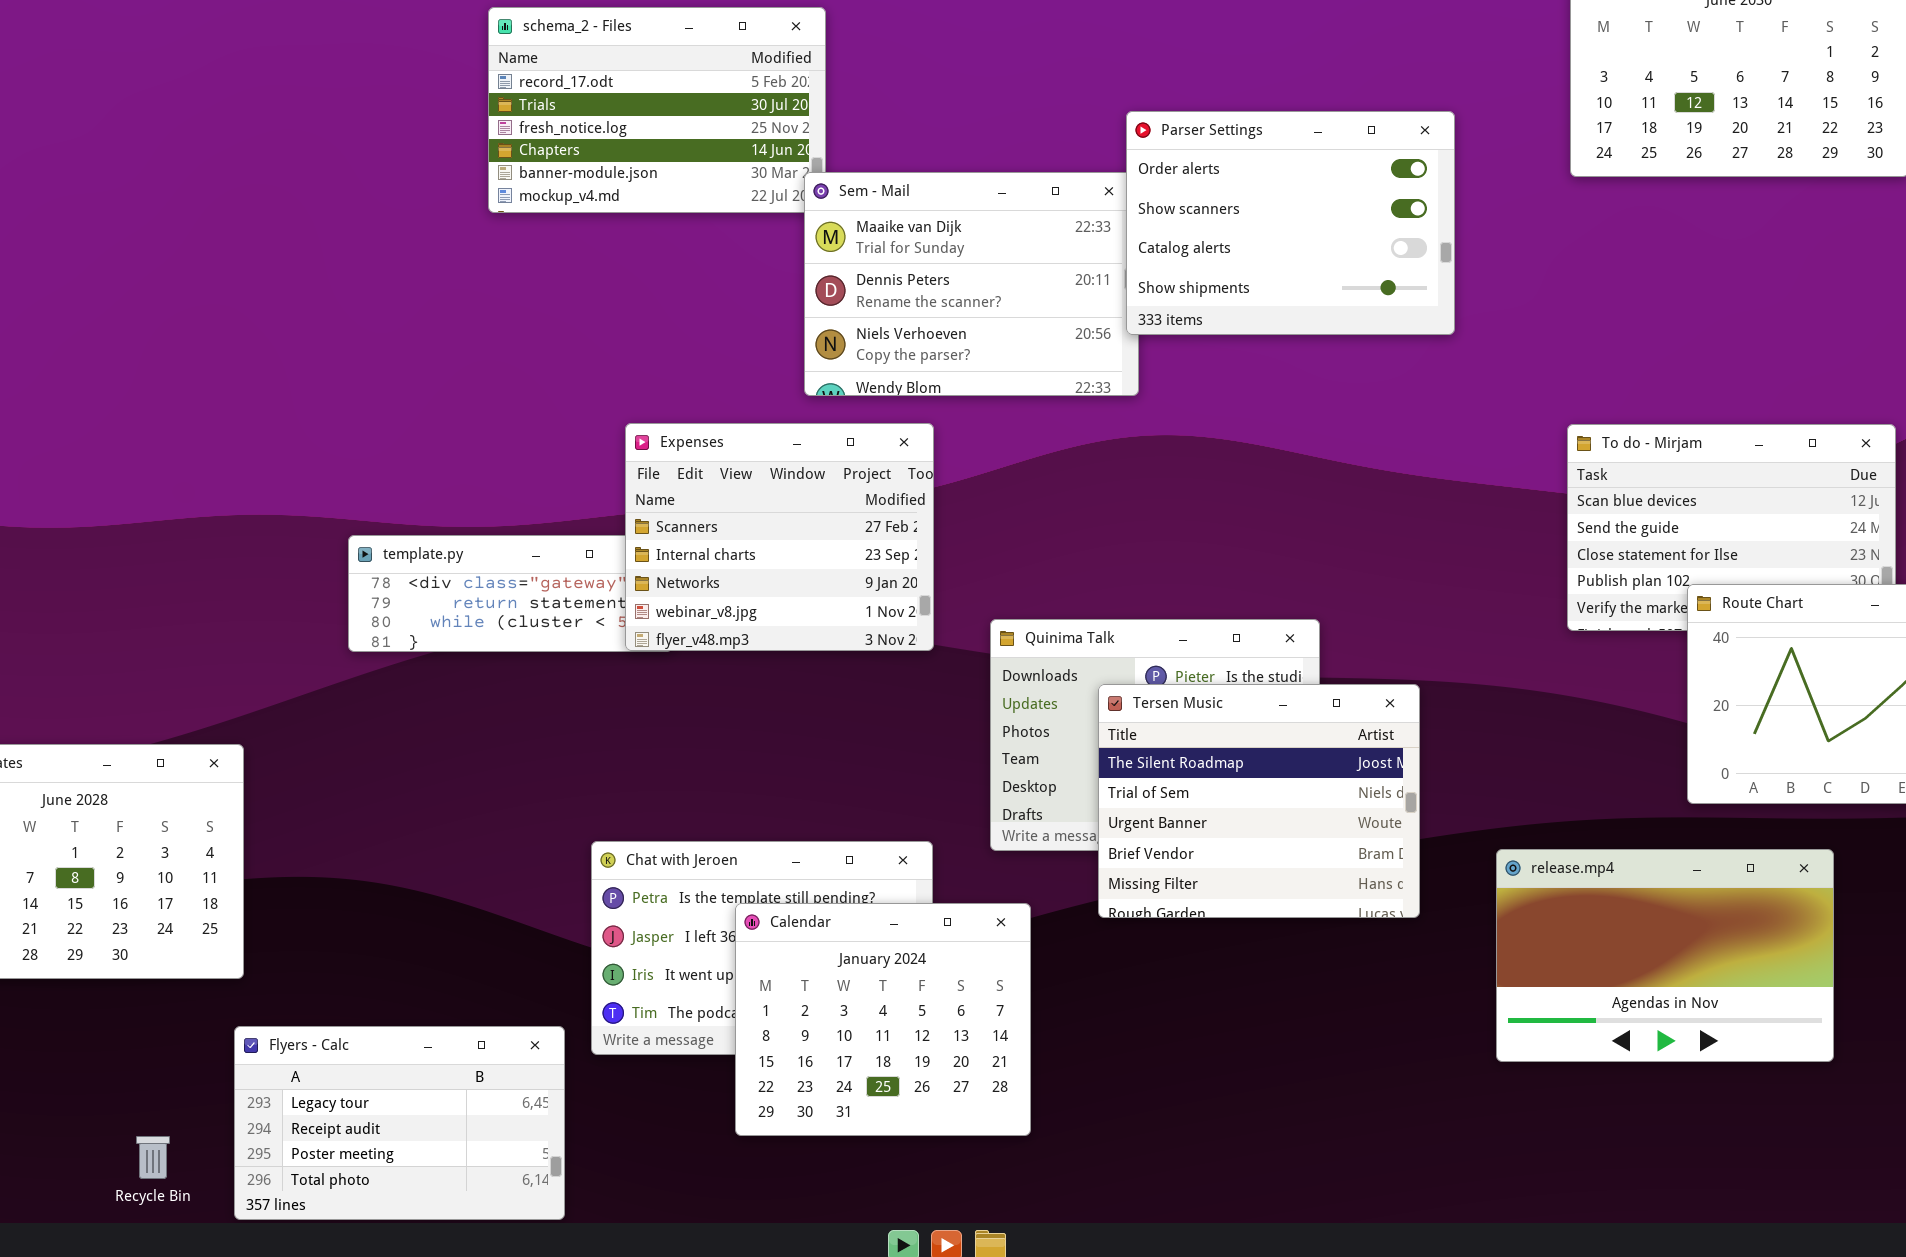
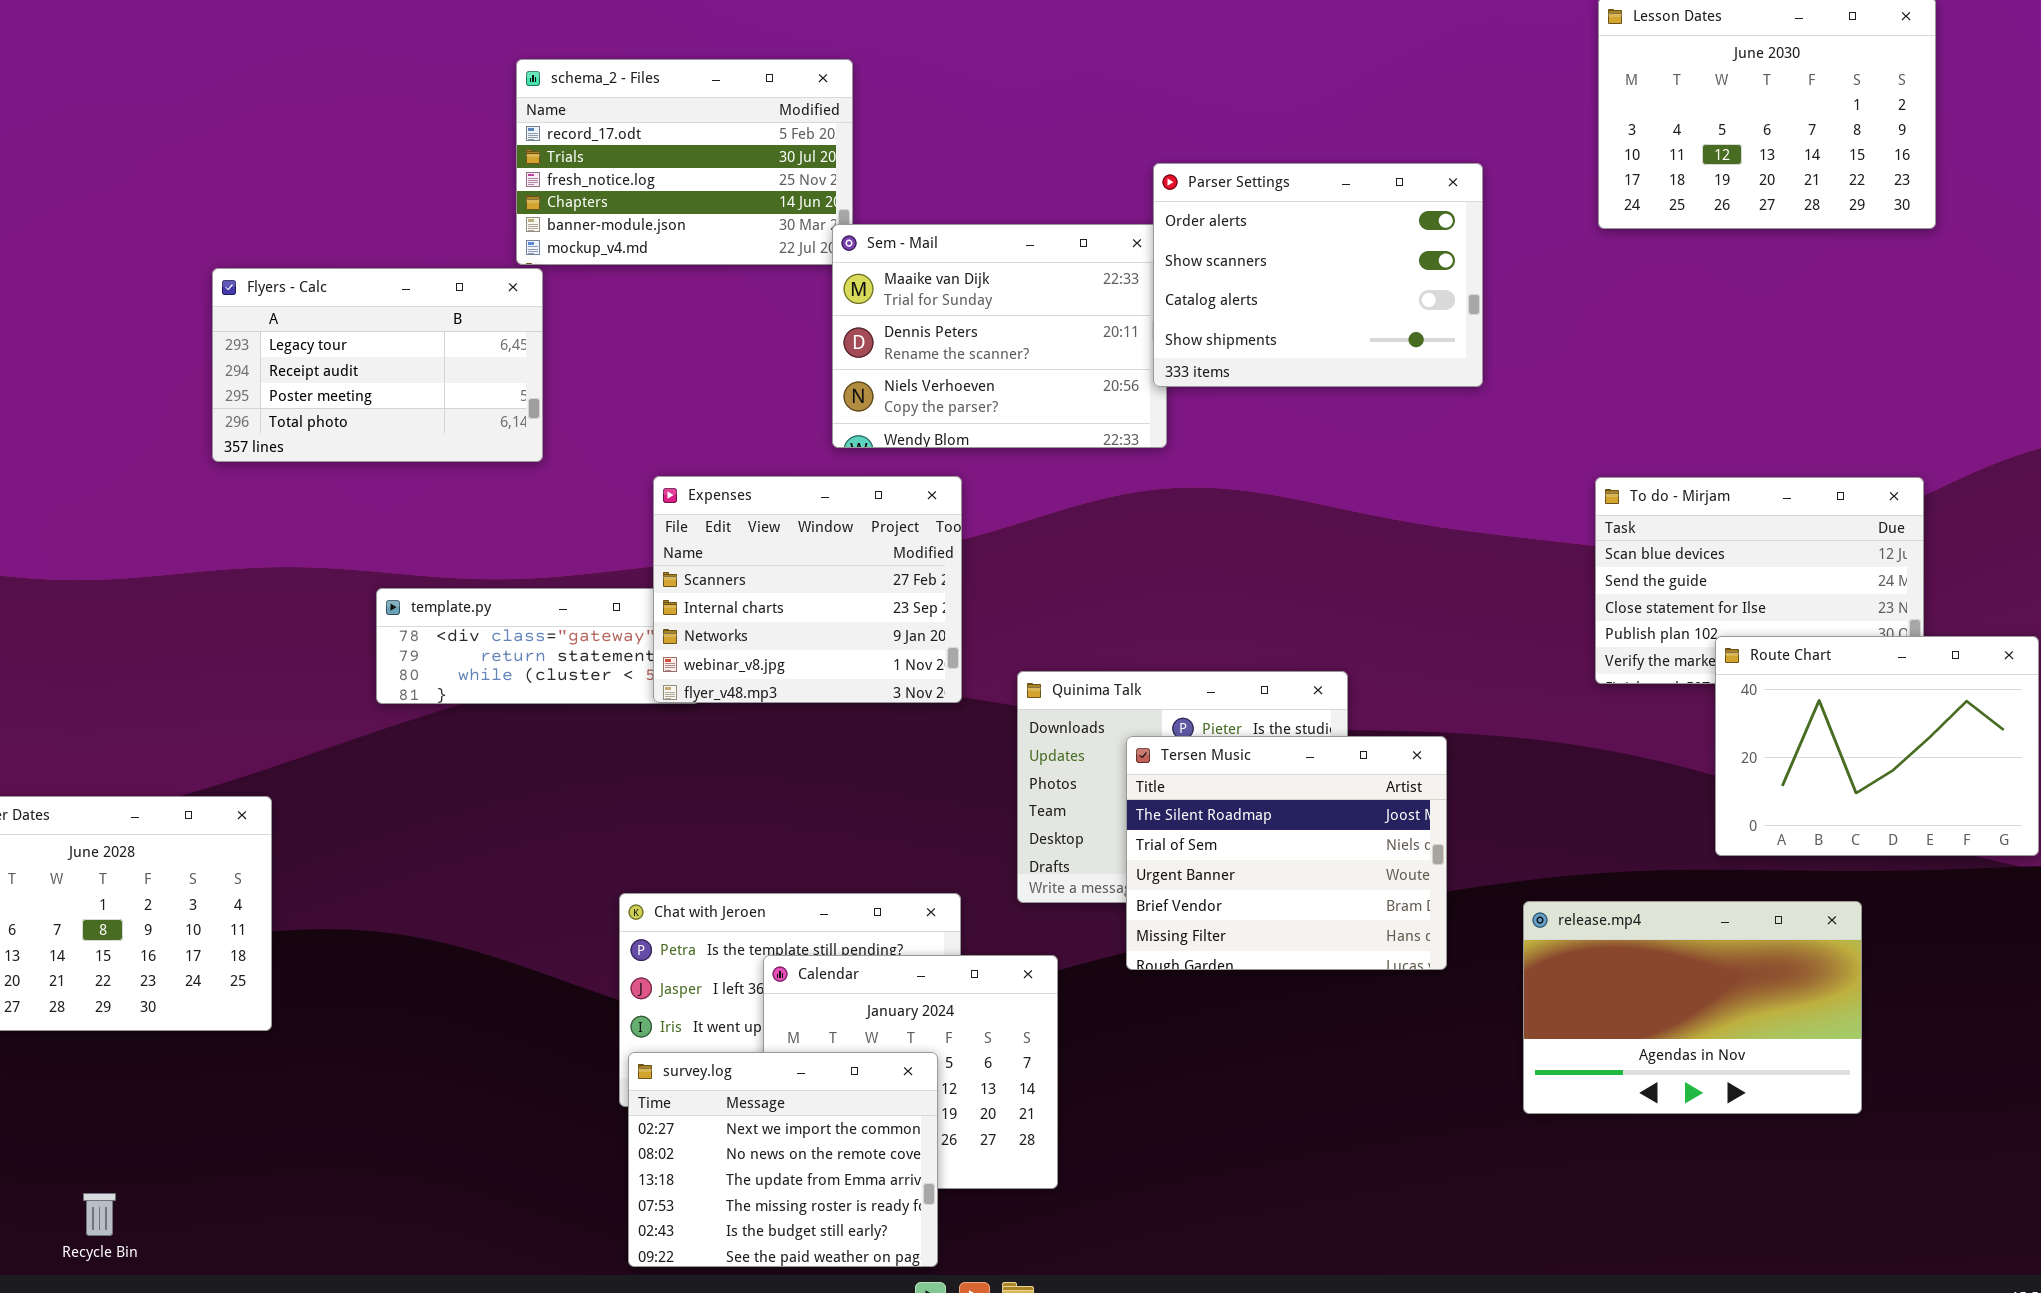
survey.log: none -> [628,1052,938,1267], opened
Flyers - Calc: [234,1026,565,1220] -> [212,268,543,462], moved
Recycle Bin: [136,1136,170,1179] -> [83,1193,116,1236], moved

